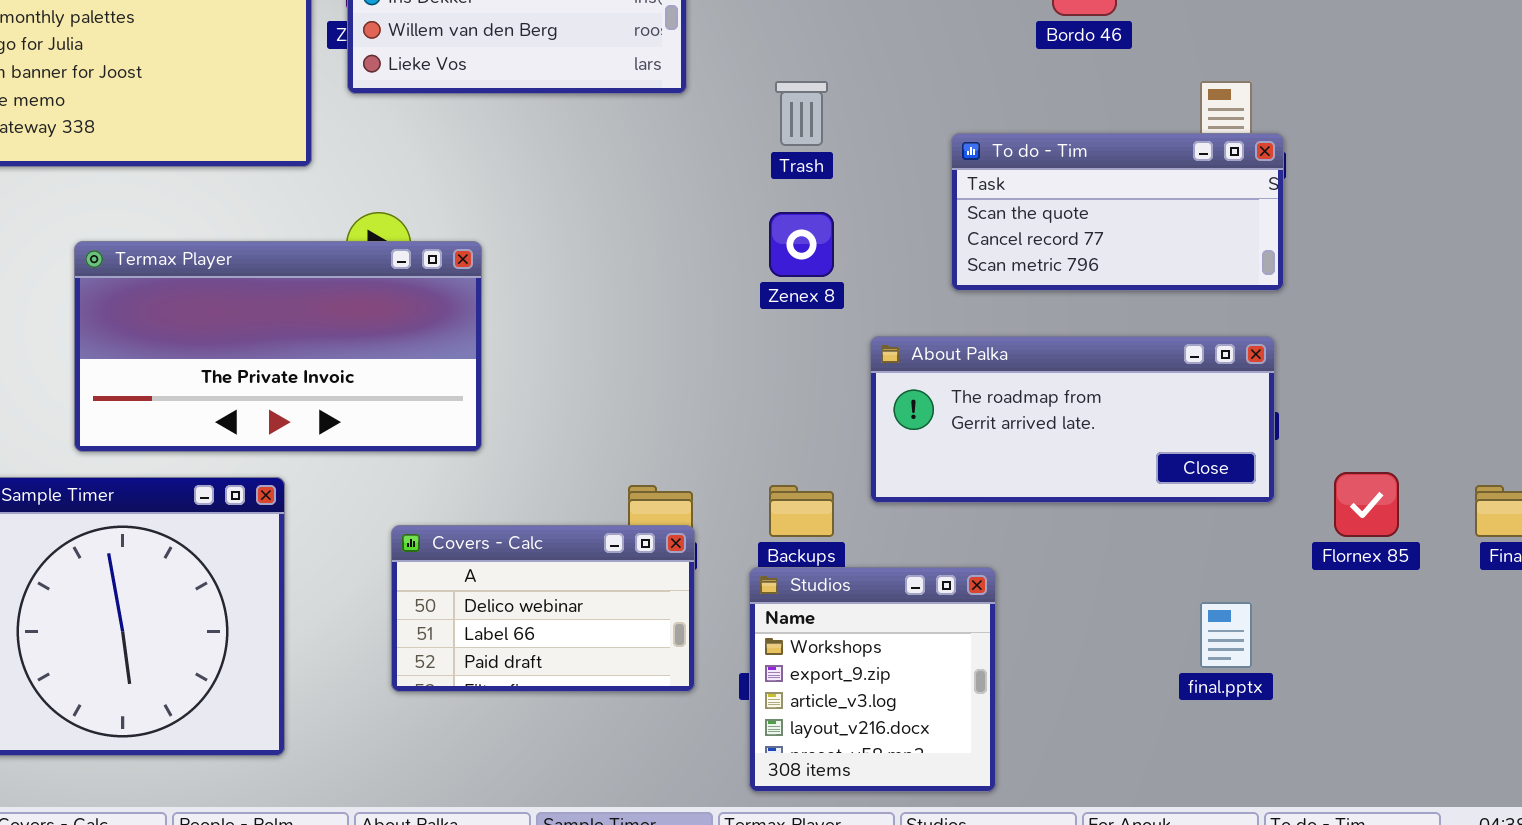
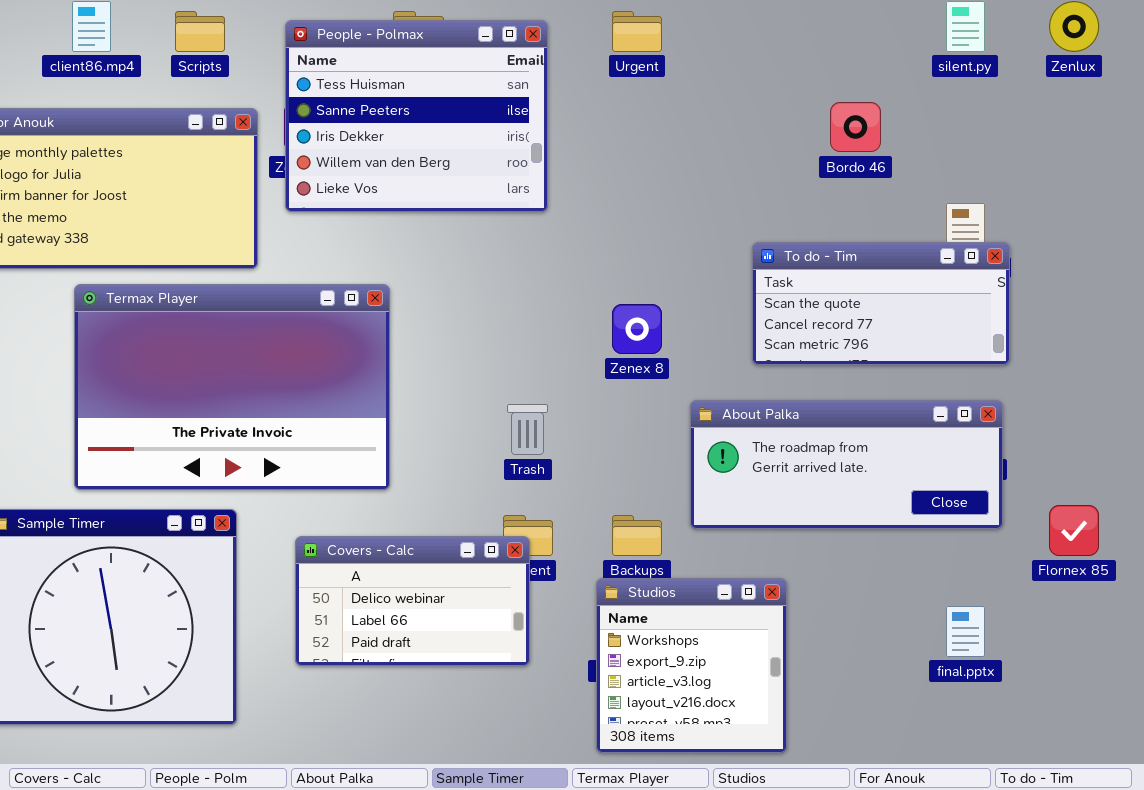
Trash: [775,81,828,146] -> [507,404,548,455], moved
Termax Player: [74,241,482,452] -> [74,284,390,490], resized
Covers - Calc: [391,525,695,692] -> [295,536,530,666], moved

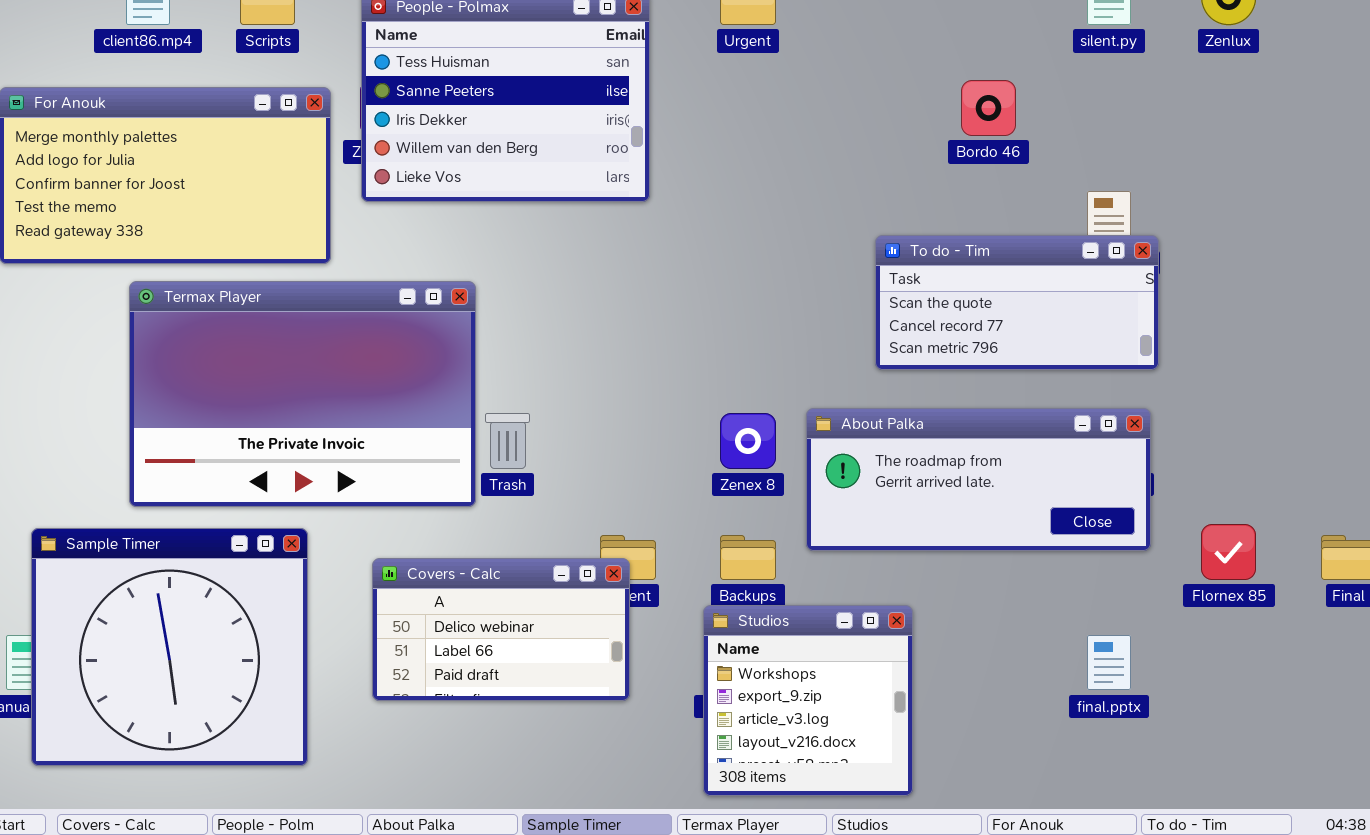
Zenex 8: [612,304,662,354] -> [720,413,776,469], moved
Trash: [507,404,548,455] -> [485,413,530,469], moved

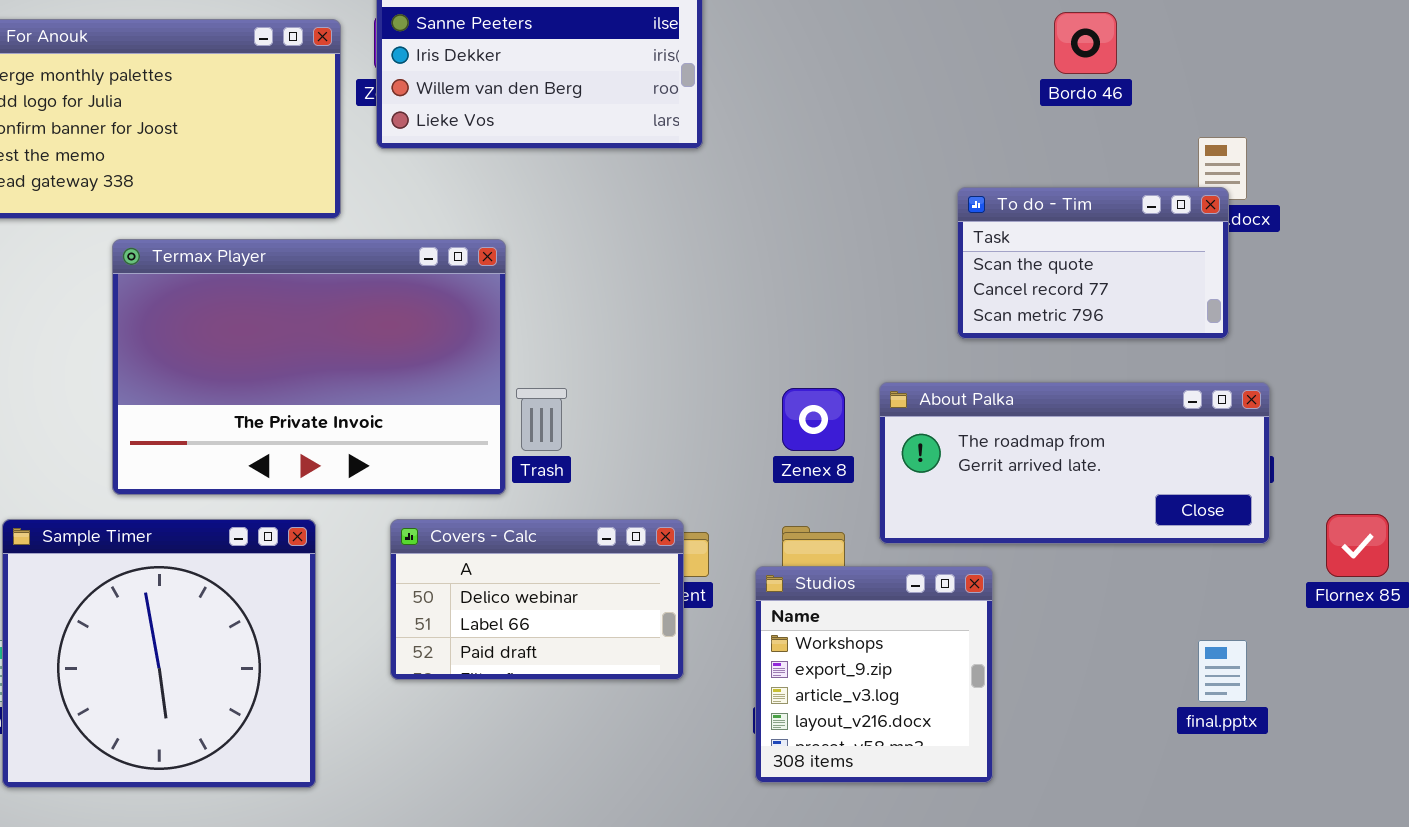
To do - Tim: [875,235,1159,370] -> [957,187,1229,339], resized
Covers - Calc: [372,558,630,701] -> [390,519,684,680], moved
Studios: [703,605,913,796] -> [755,566,993,783], moved

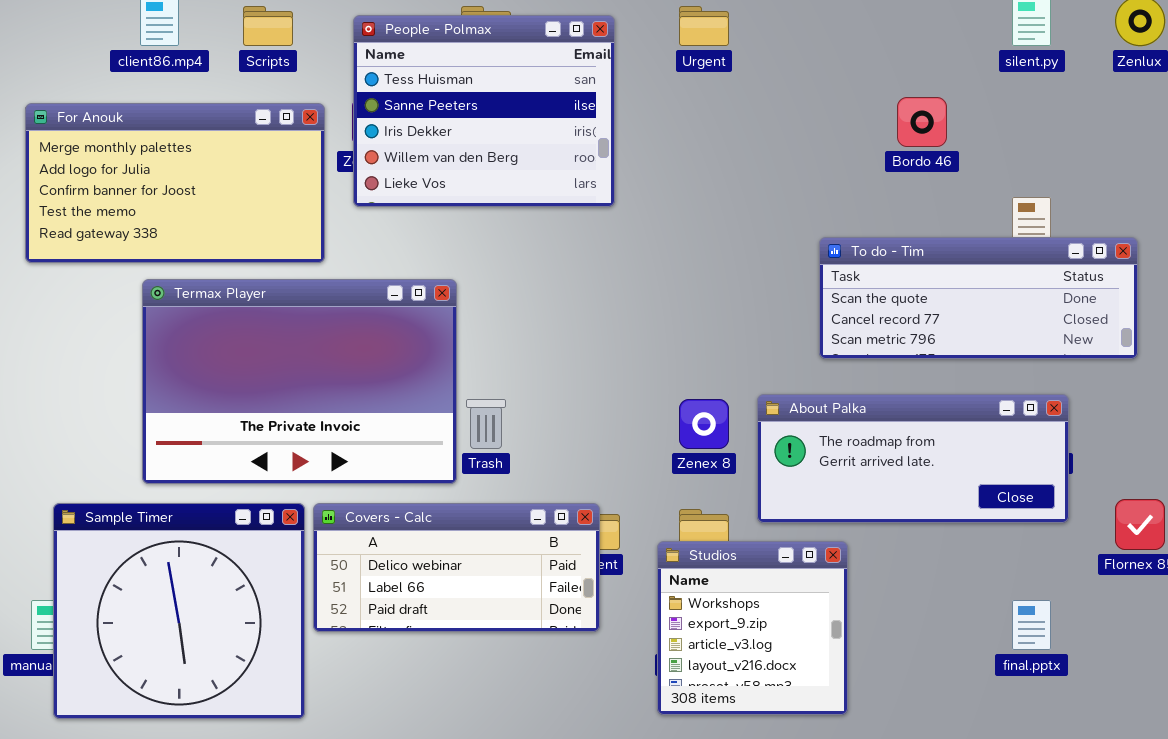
To do - Tim: [957,187,1229,339] -> [819,237,1138,359], resized
Covers - Calc: [390,519,684,680] -> [313,503,600,632], resized

